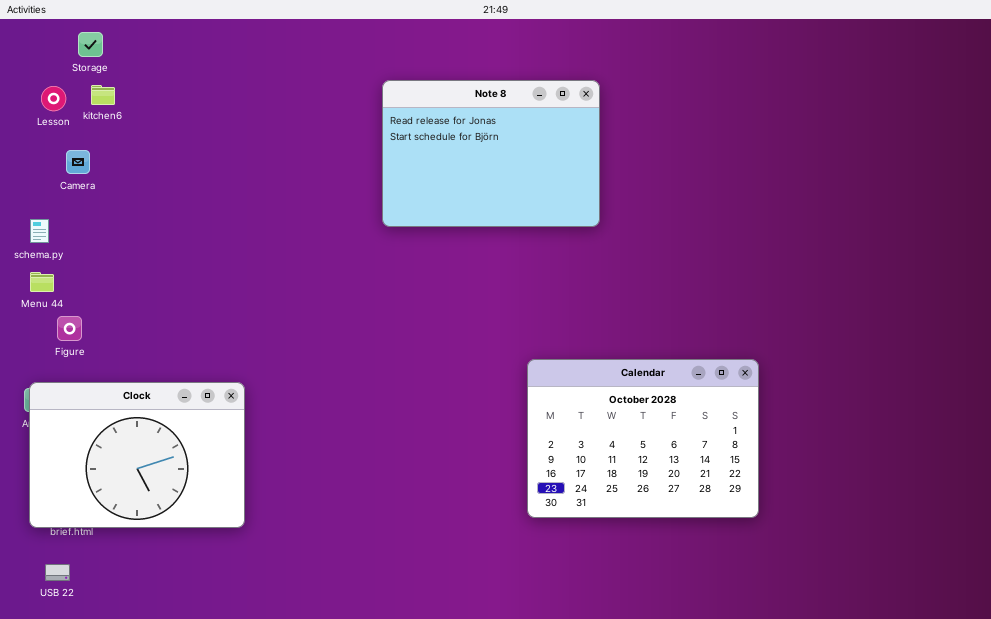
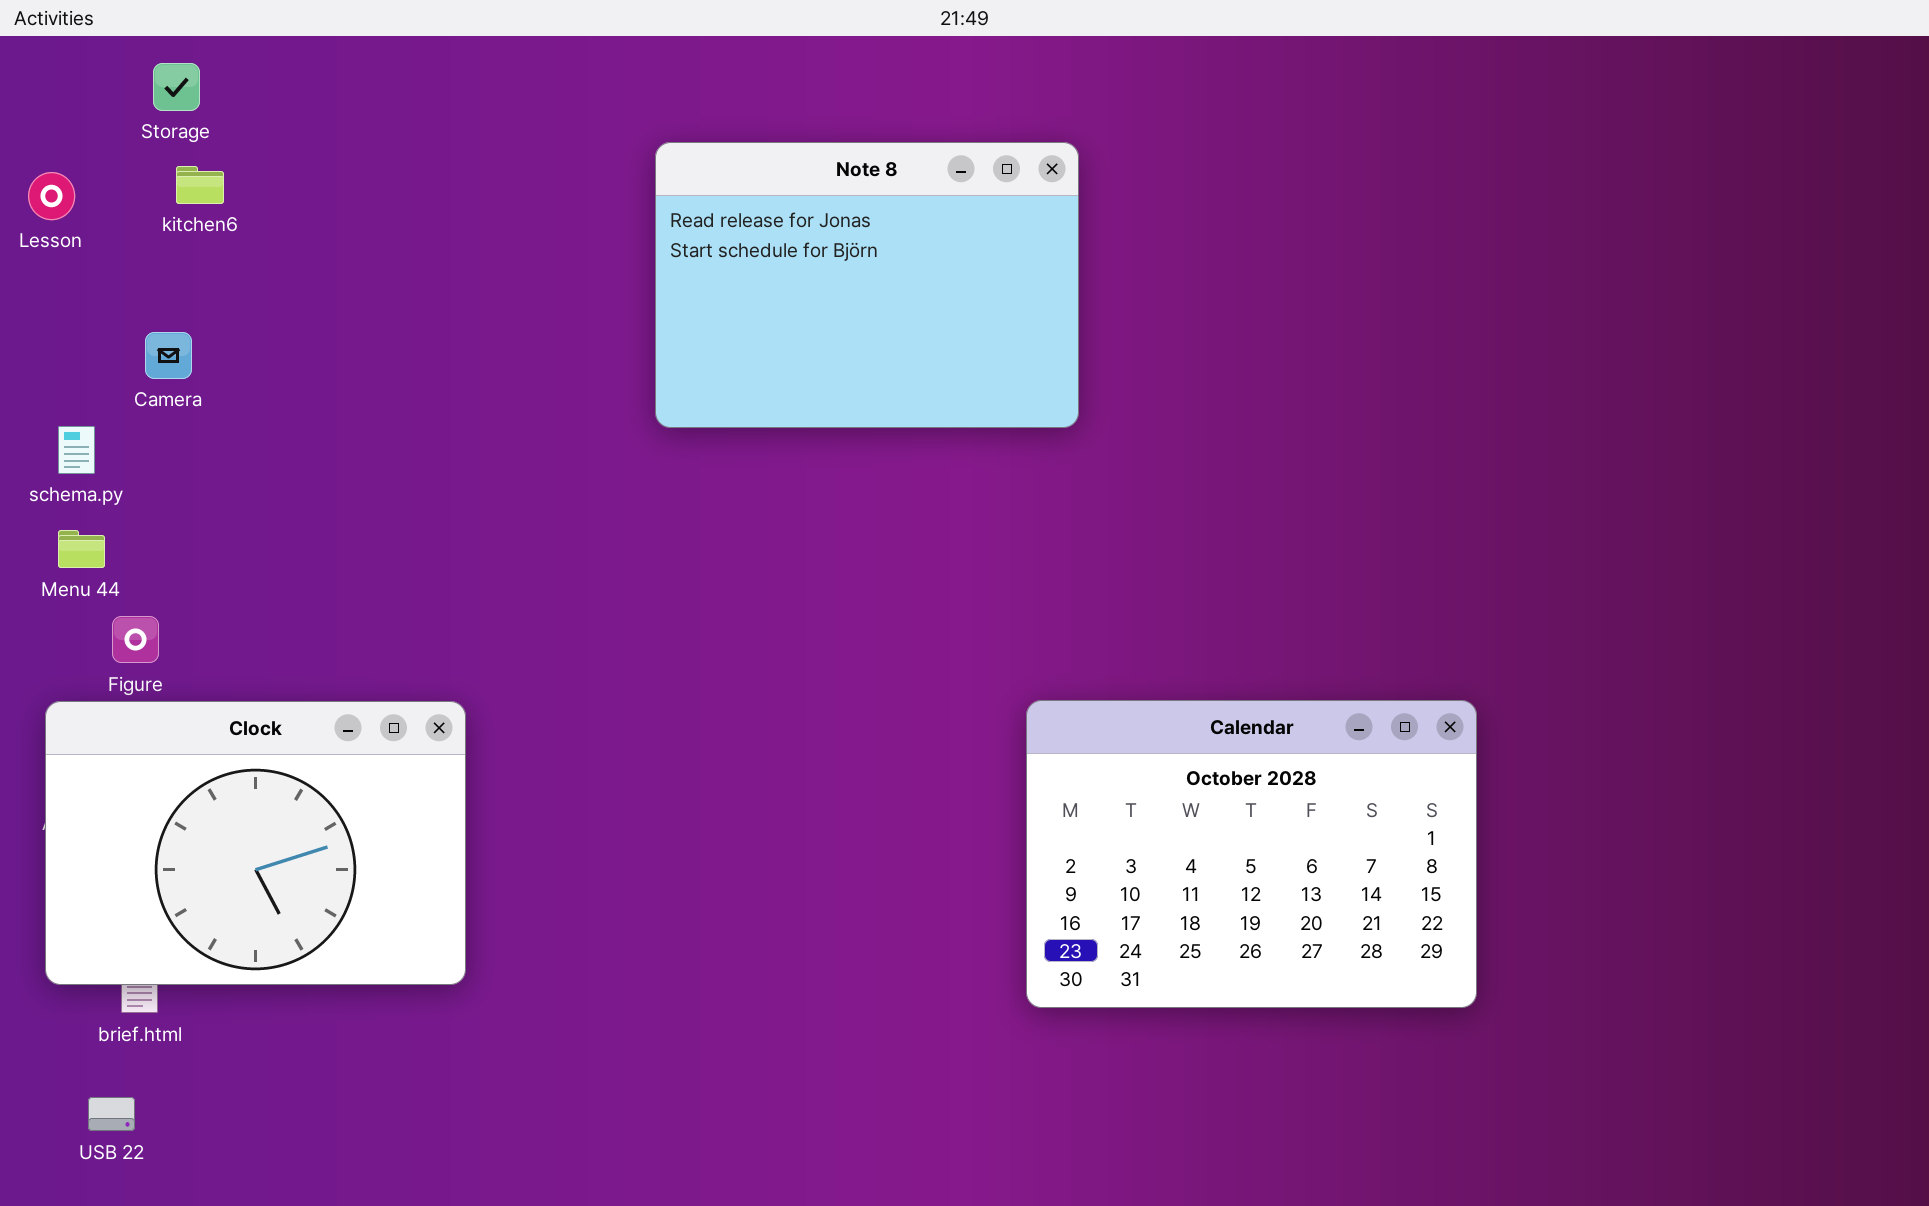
Note 8: [382,80,600,227] -> [655,142,1079,428], moved
Lesson: [41,86,66,111] -> [28,172,75,220], moved
Camera: [66,150,90,174] -> [145,332,192,379], moved
Clock: [29,382,245,528] -> [45,701,466,985], moved

